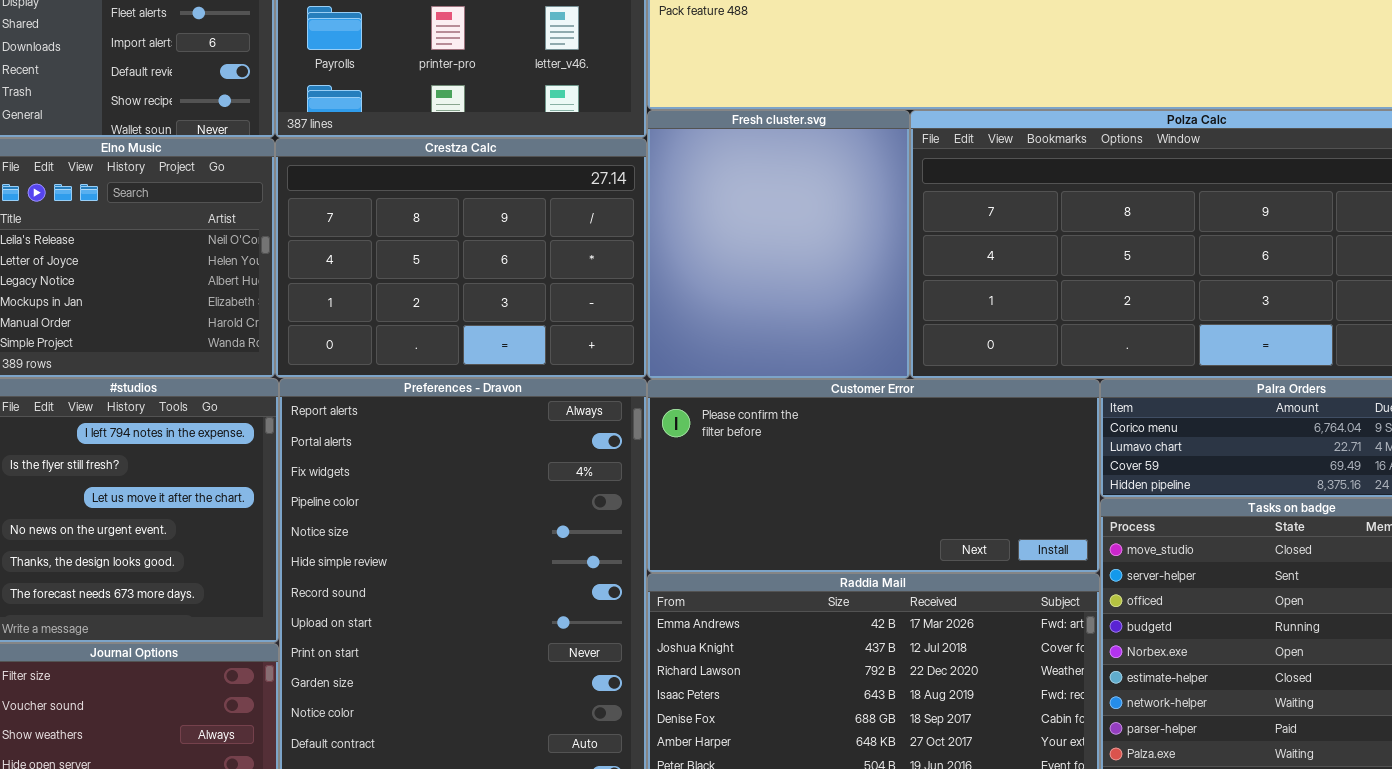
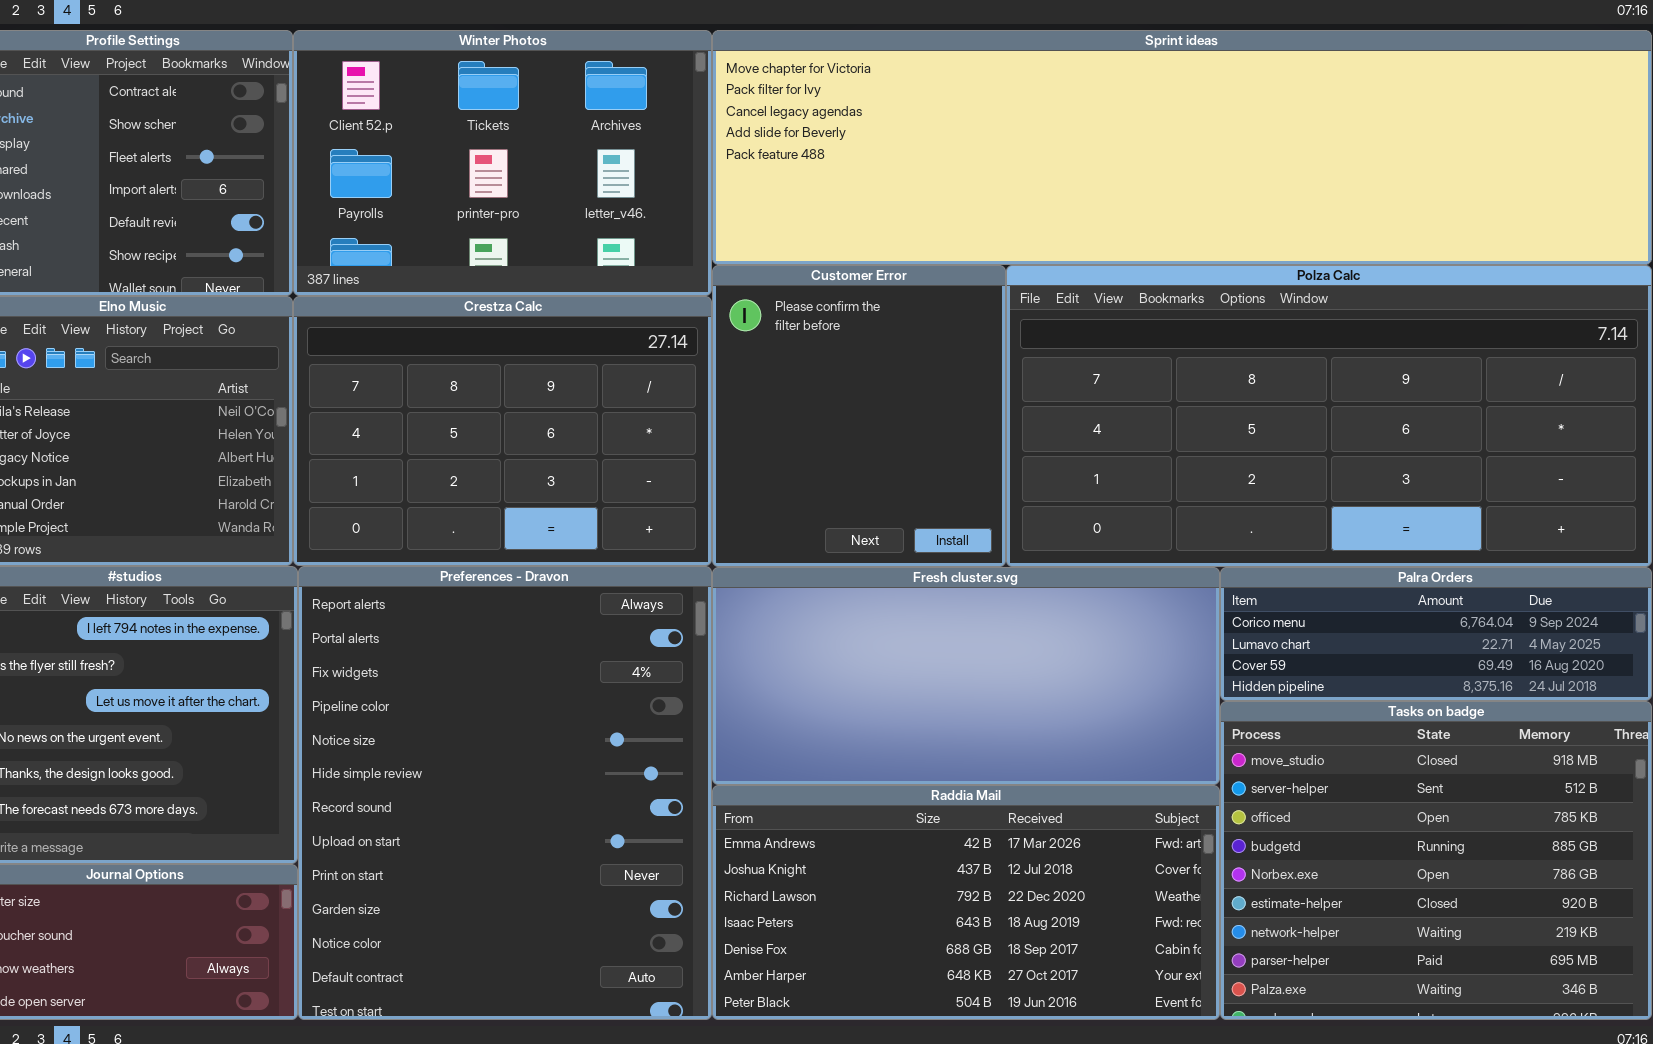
Fresh cluster.svg: [647,110,910,379] -> [712,567,1220,785], moved, resized
Customer Error: [647,379,1100,573] -> [712,265,1006,567], moved, resized

